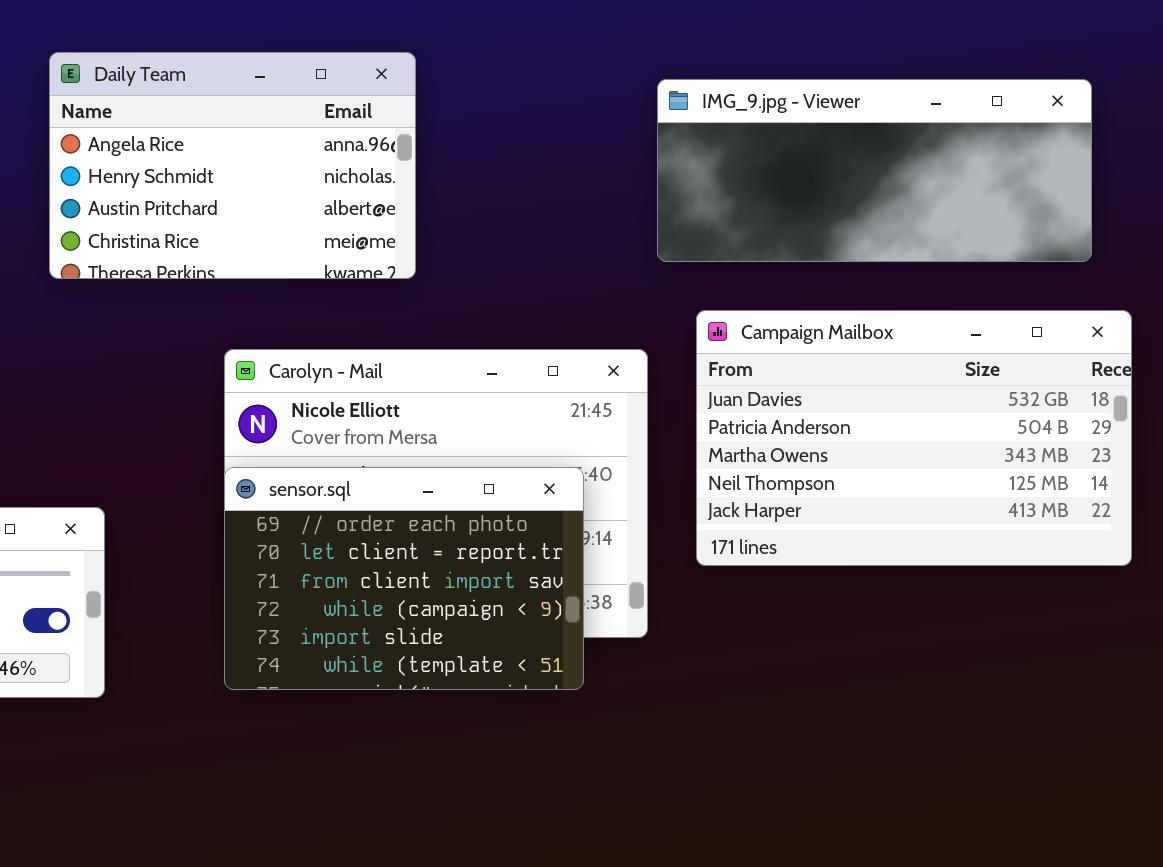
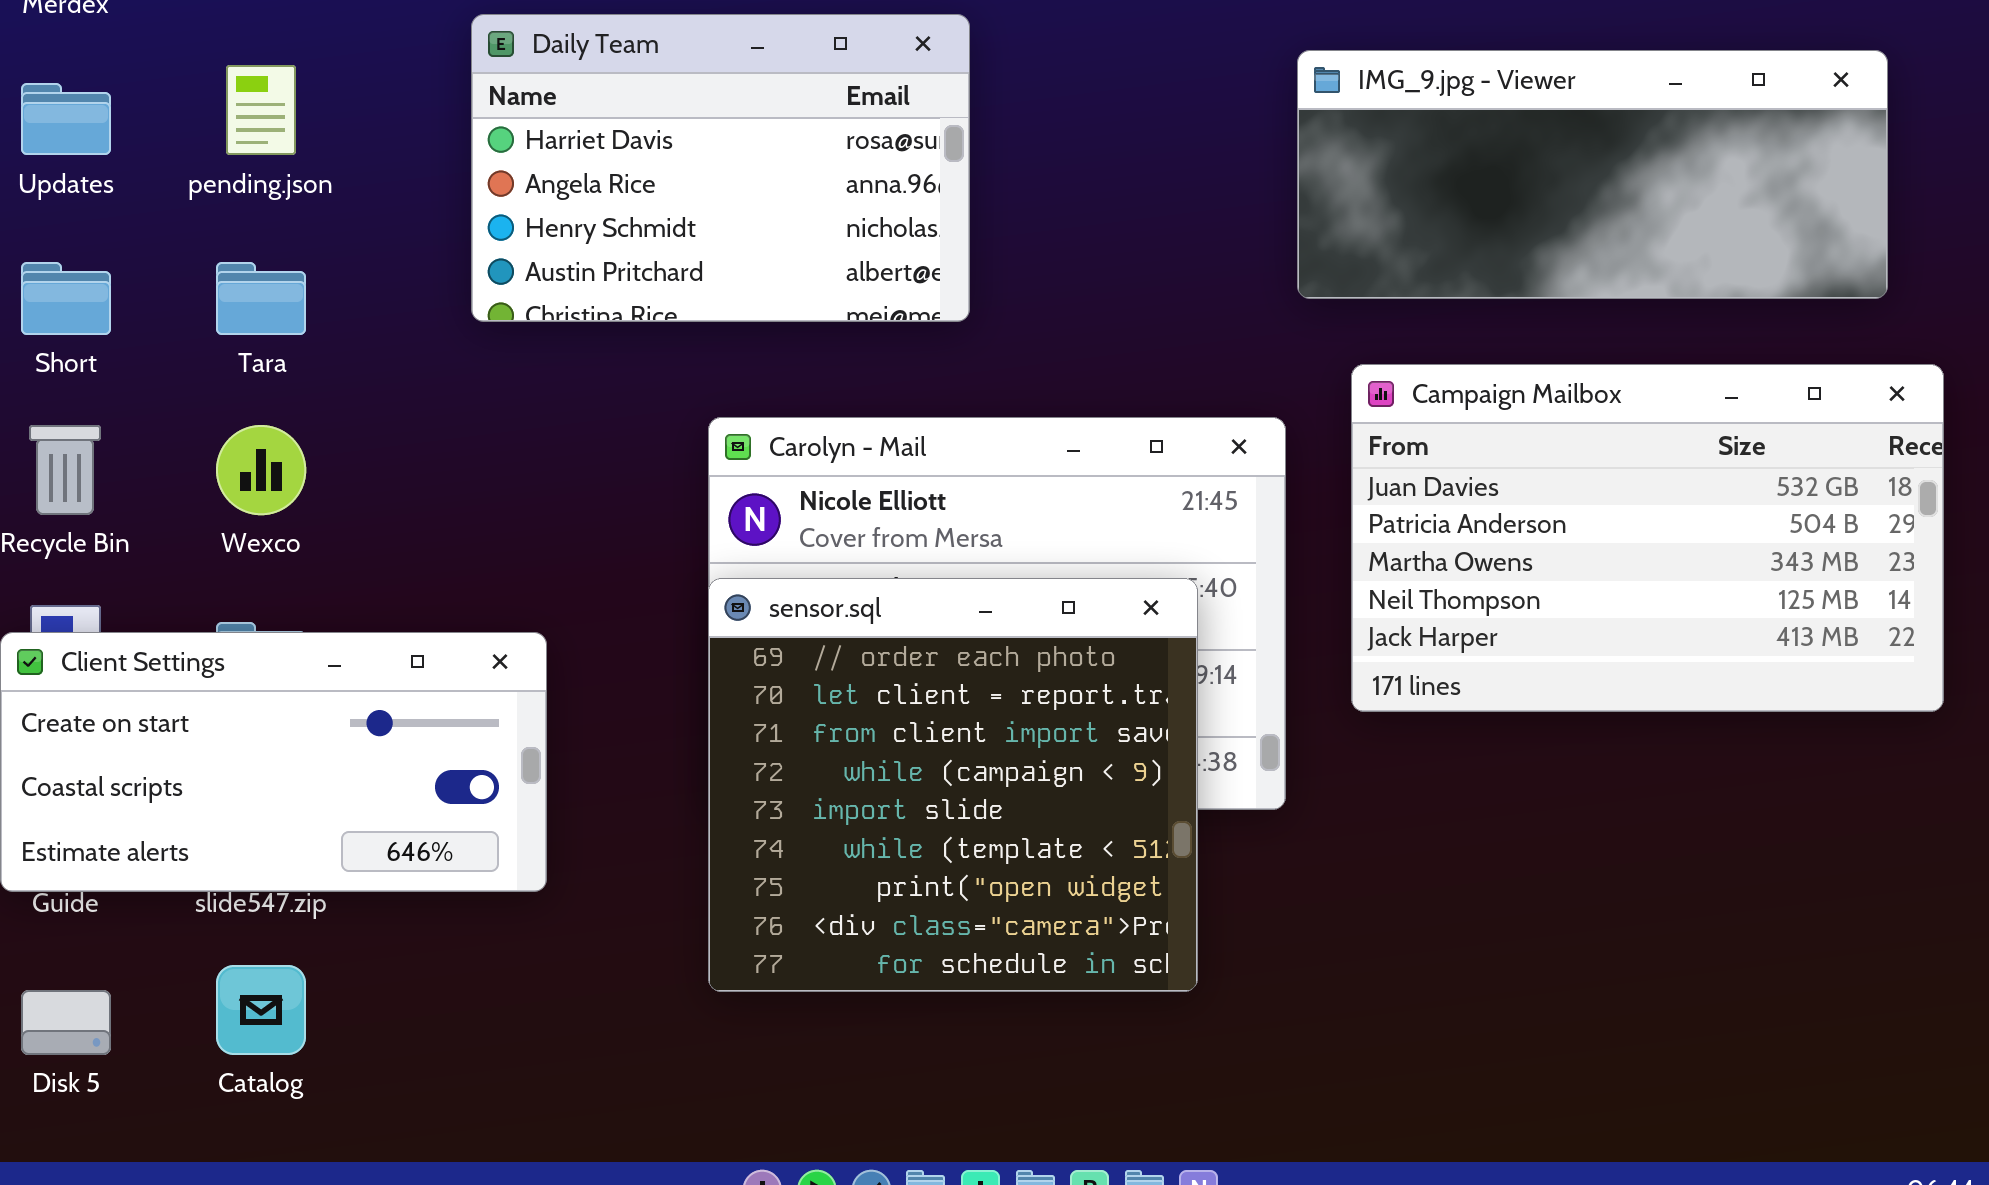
Daily Team: [49,52,416,279] -> [471,14,970,322], scrolled up 1 row
sensor.sql: [224,467,584,690] -> [708,578,1198,992], resized

